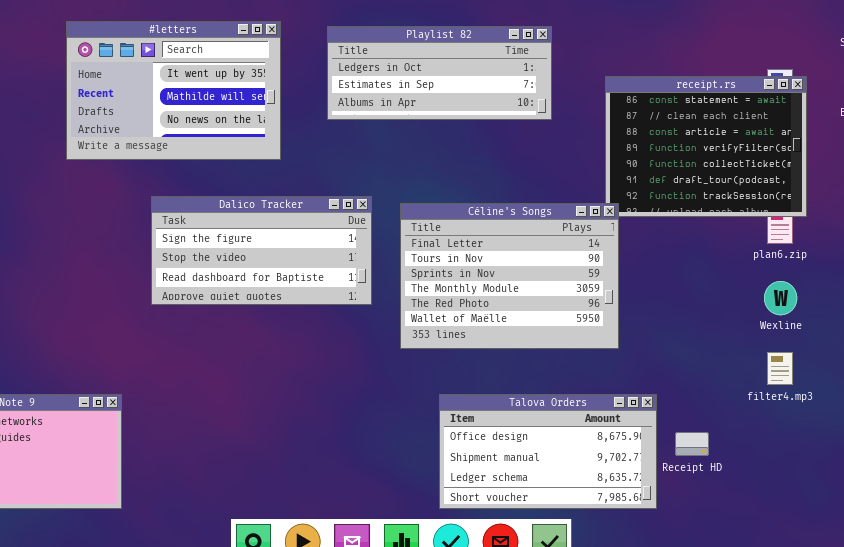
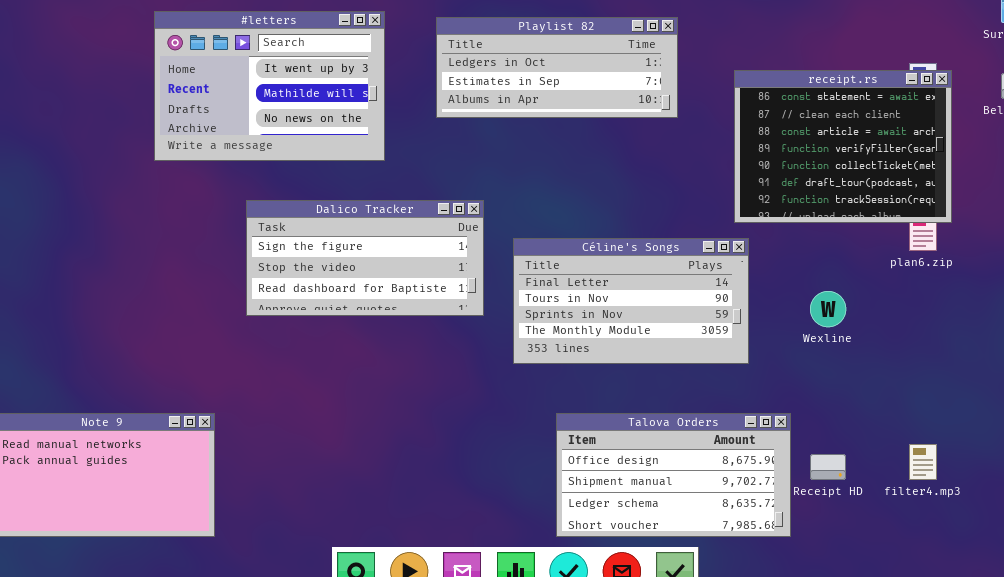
Céline's Songs: [400,203,619,349] -> [513,238,749,364], resized
Wexline: [764,281,797,315] -> [810,291,846,327], moved
filter4.mp3: [767,352,793,385] -> [909,444,937,480], moved

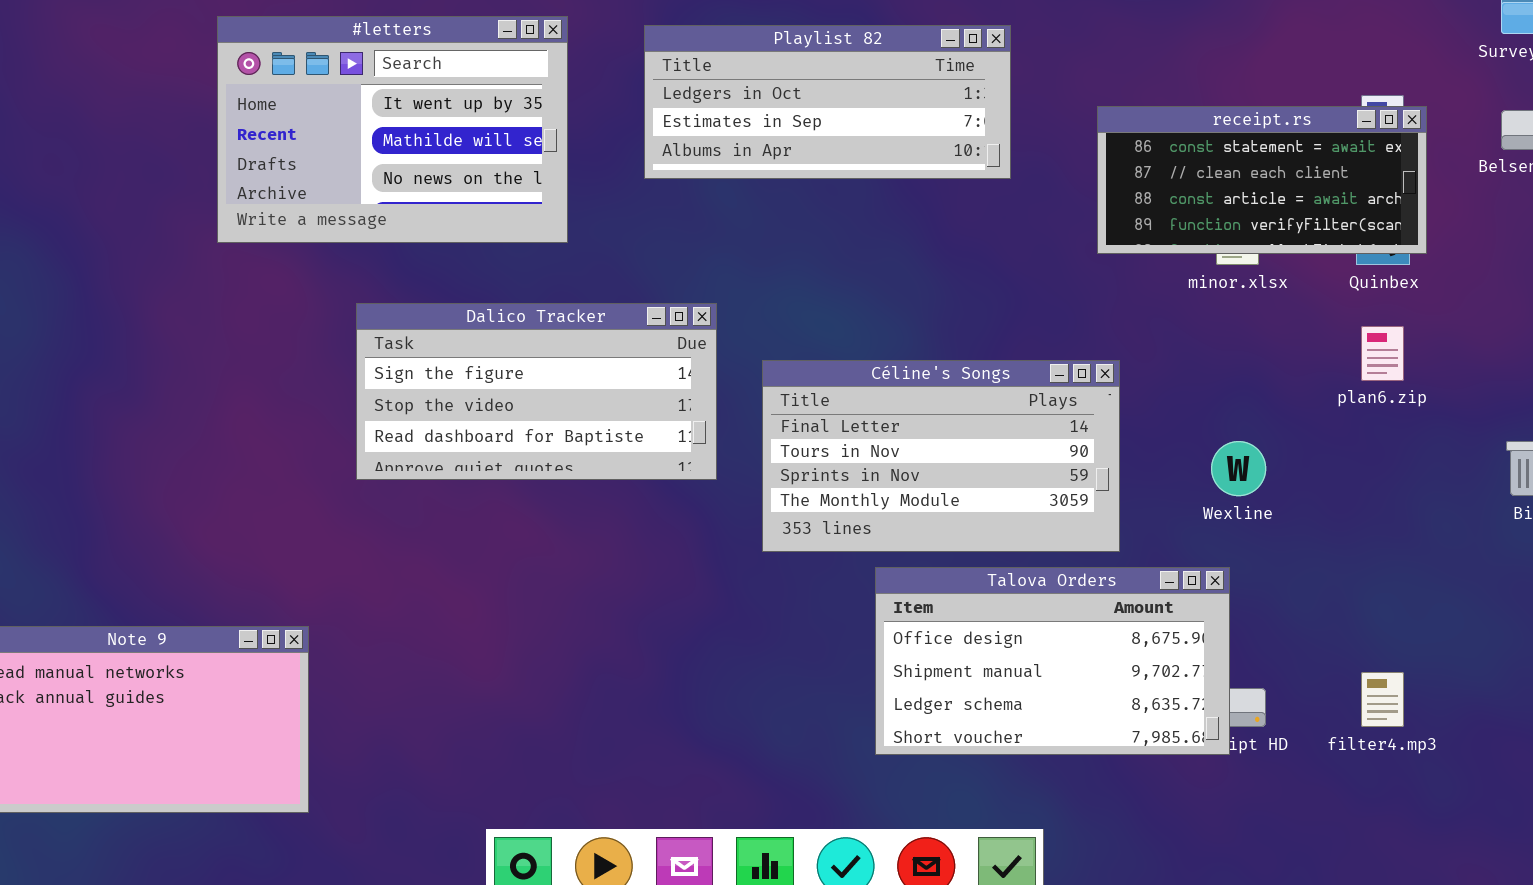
receipt.rs: [734,70,952,223] -> [1097,106,1427,254], resized
Talova Orders: [556,413,791,537] -> [875,567,1230,755], moved

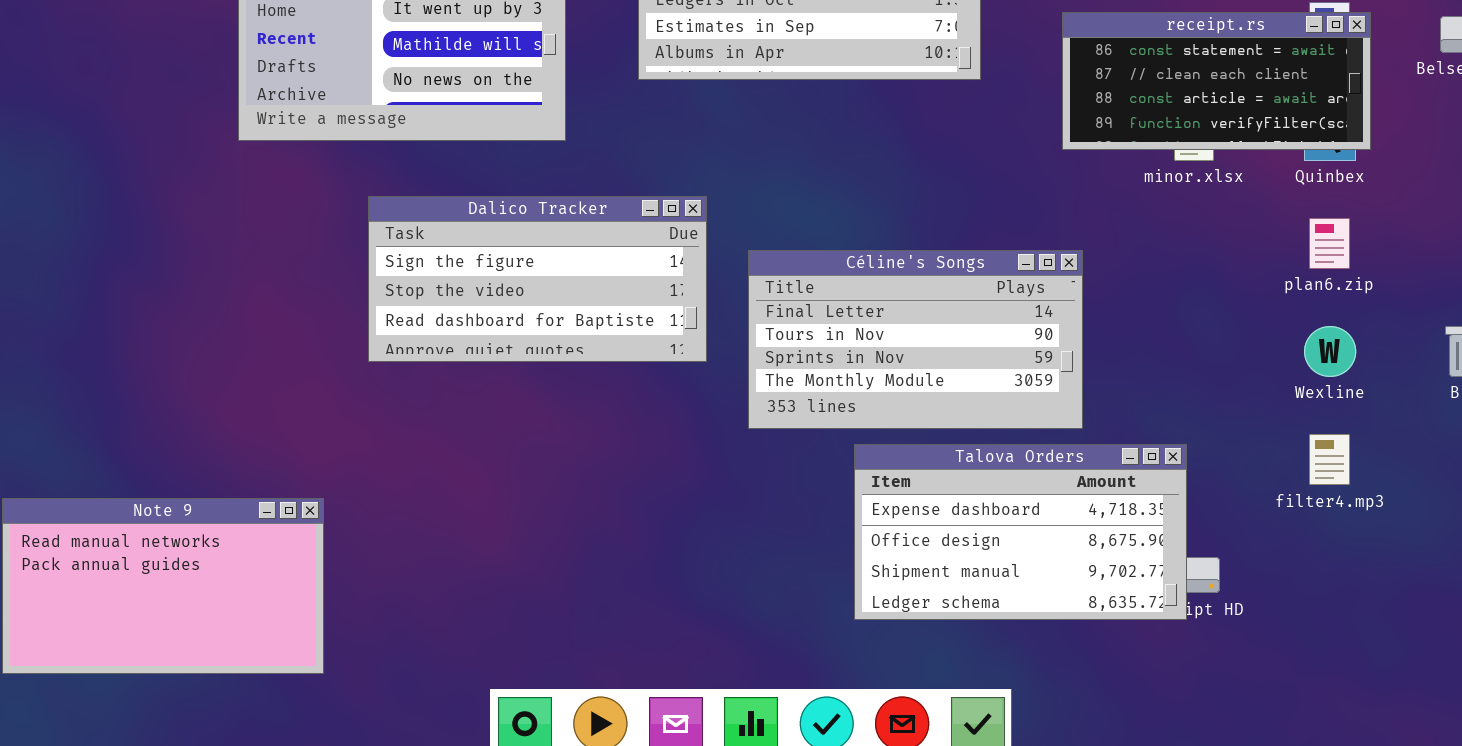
Wexline: [1211,441,1266,496] -> [1304,326,1356,377], moved
Talova Orders: [875,567,1230,755] -> [854,444,1187,620], scrolled up 1 row
filter4.mp3: [1361,672,1404,727] -> [1309,434,1350,485], moved

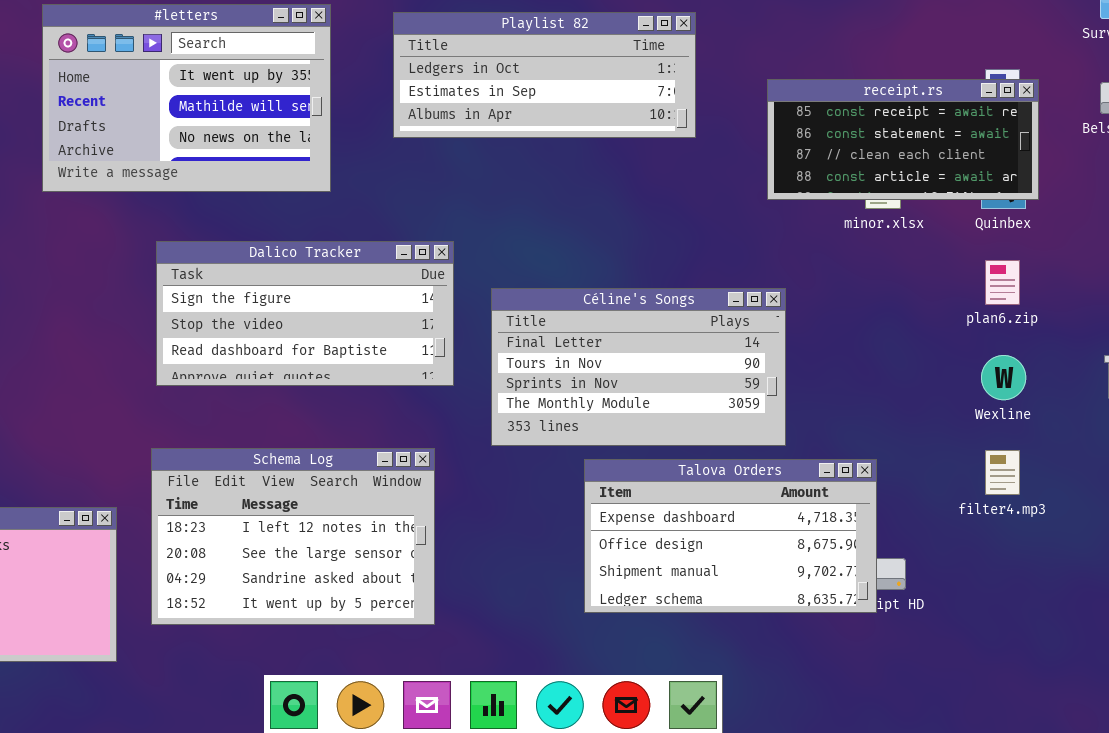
receipt.rs: [1062,12,1371,150] -> [767,79,1039,200], scrolled up 1 row
Schema Log: none -> [151,448,435,625], opened

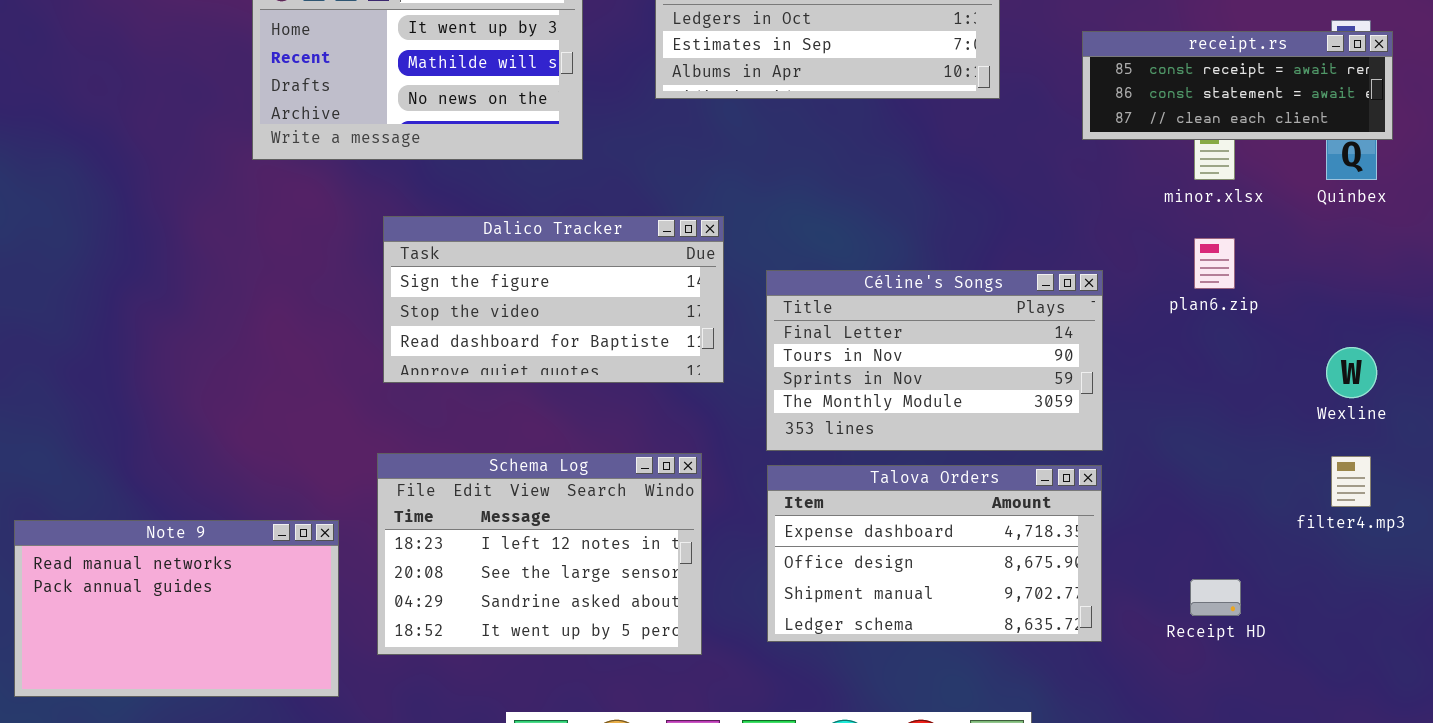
receipt.rs: [767,79,1039,200] -> [1082,31,1393,140], resized
plan6.zip: [985,260,1020,305] -> [1194,238,1235,289], moved
Talova Orders: [584,459,877,613] -> [767,465,1102,642], moved

